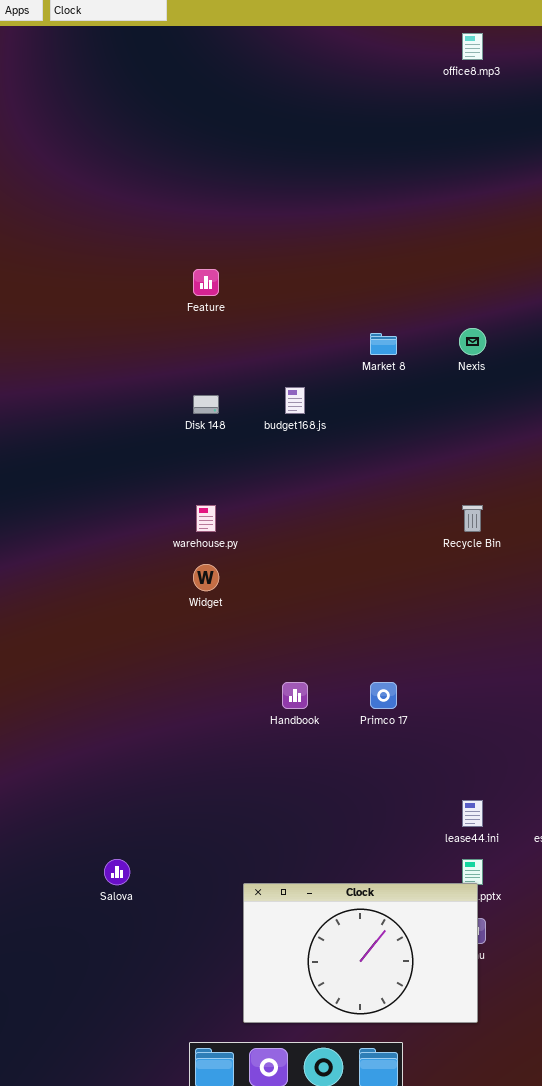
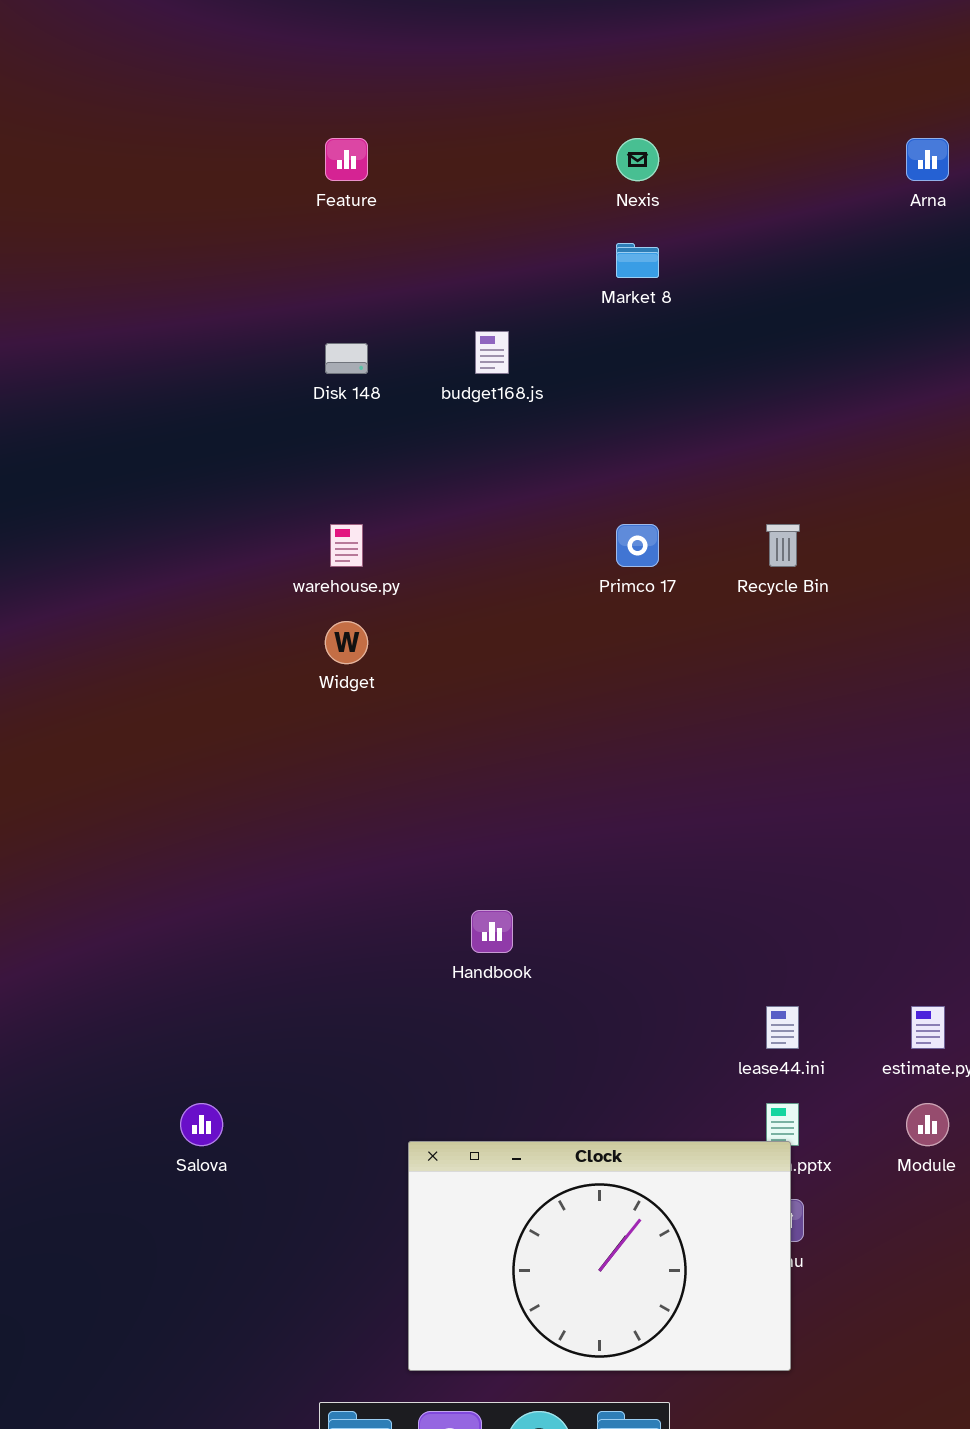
Nexis: [459,328,486,355] -> [616,138,659,181], moved
Handbook: [282,682,308,709] -> [471,910,513,953], moved
Primco 17: [370,682,397,709] -> [616,524,659,567], moved

